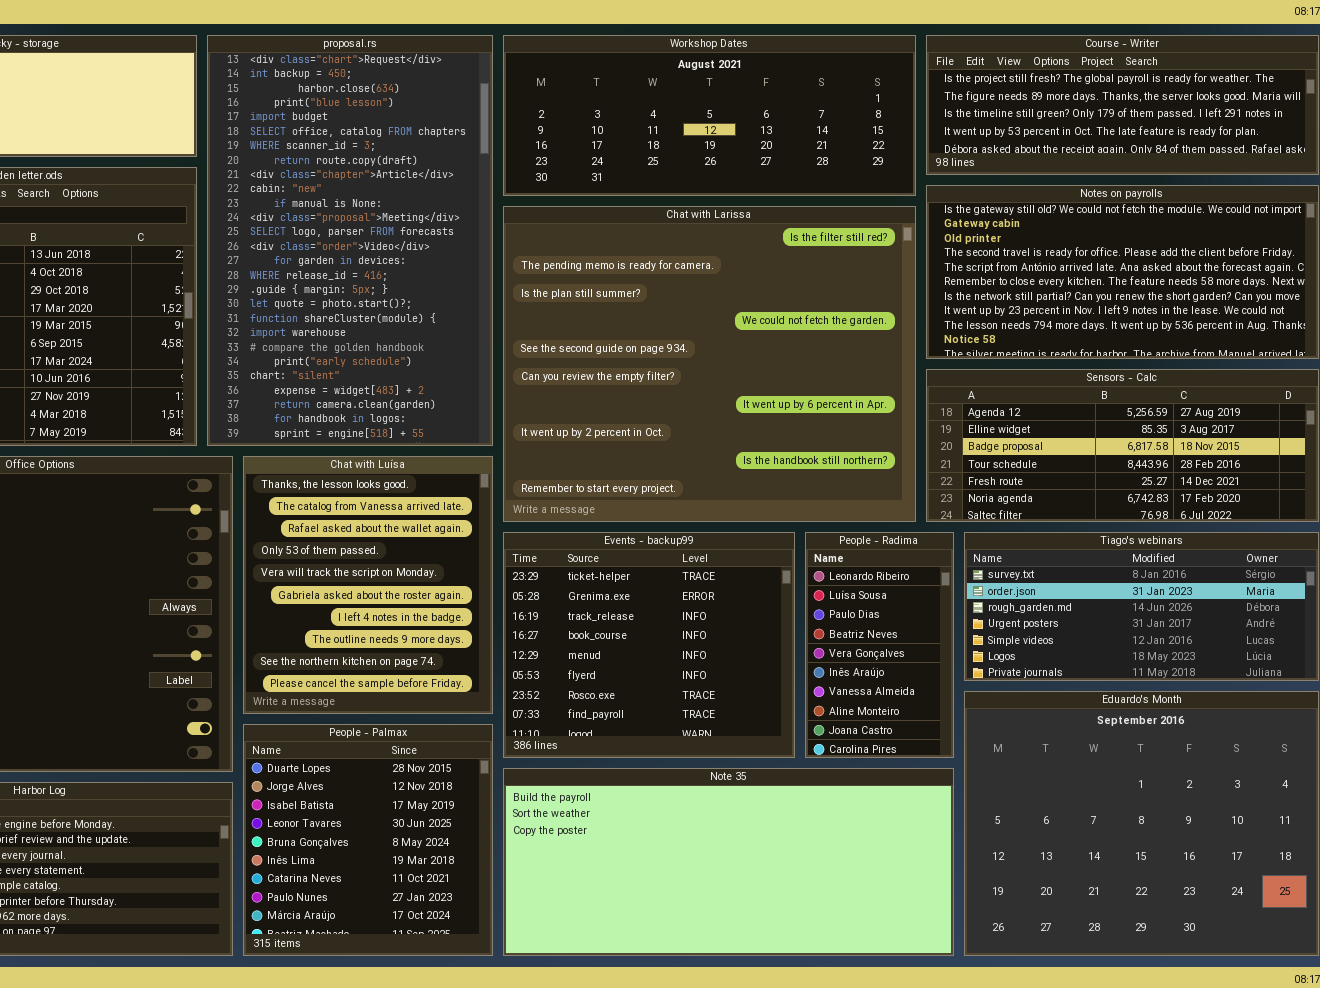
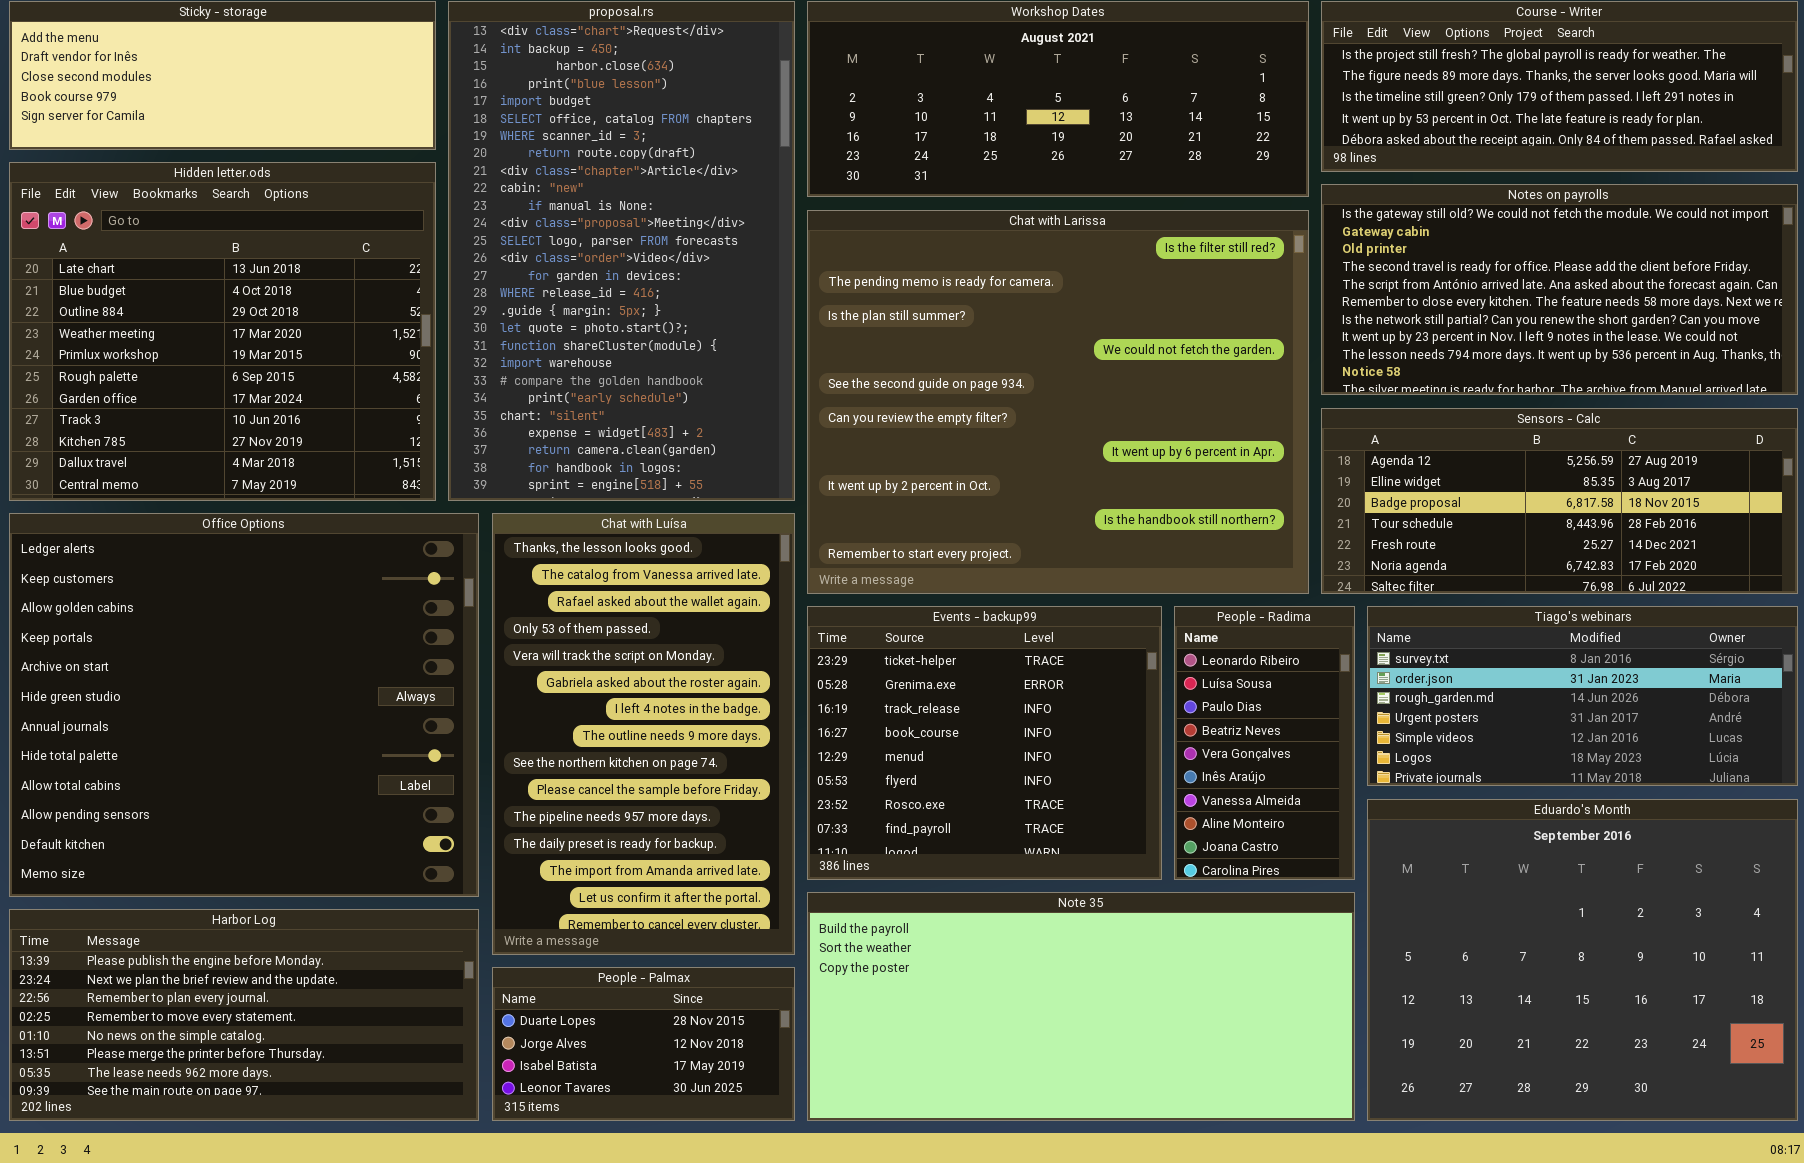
Chat with Luísa: [243,456,493,714] -> [492,513,795,955], resized
People - Palmax: [243,724,493,956] -> [492,967,795,1121], resized

